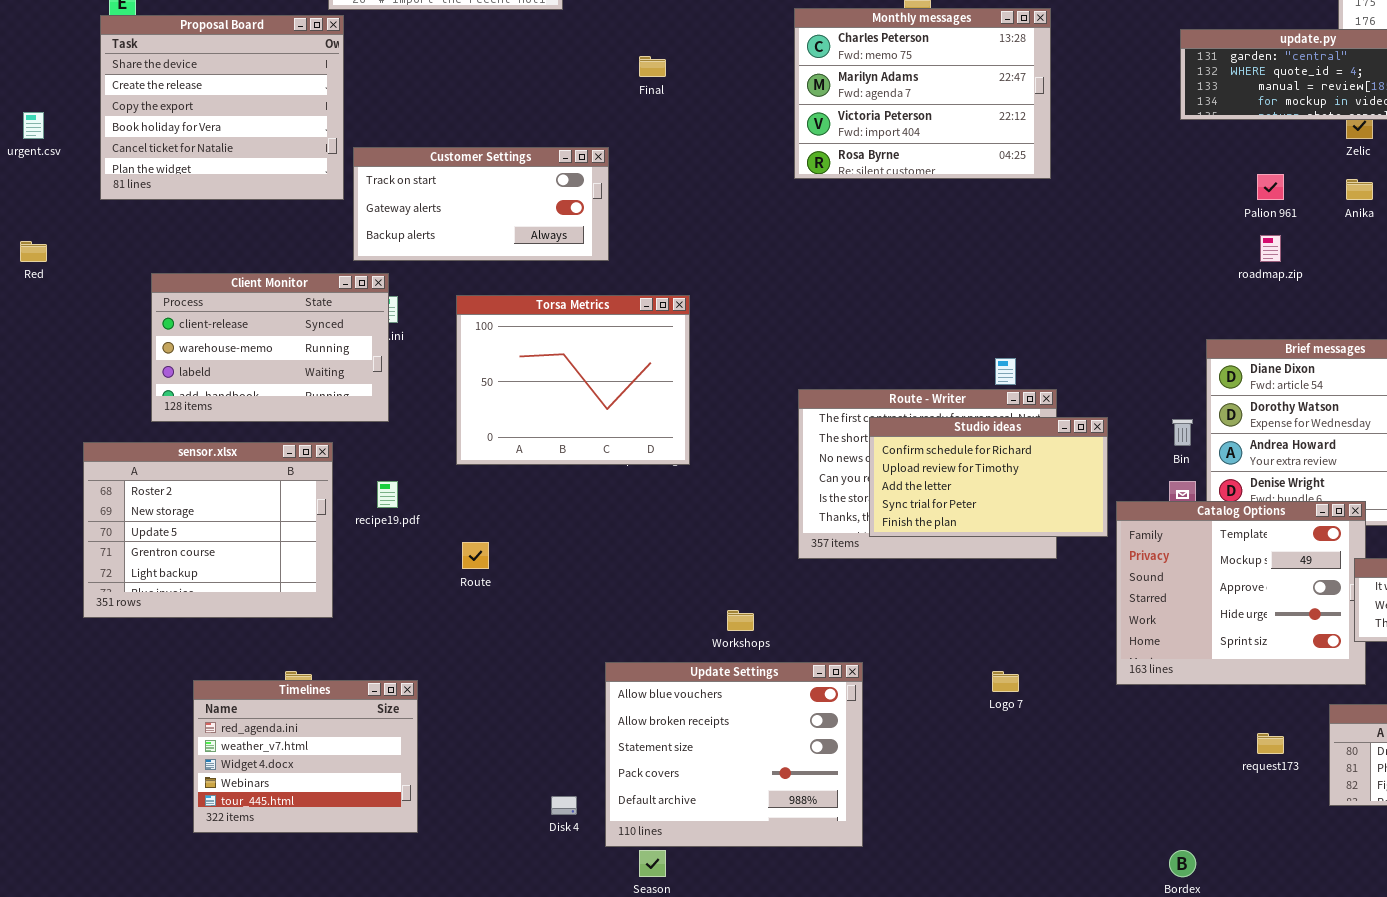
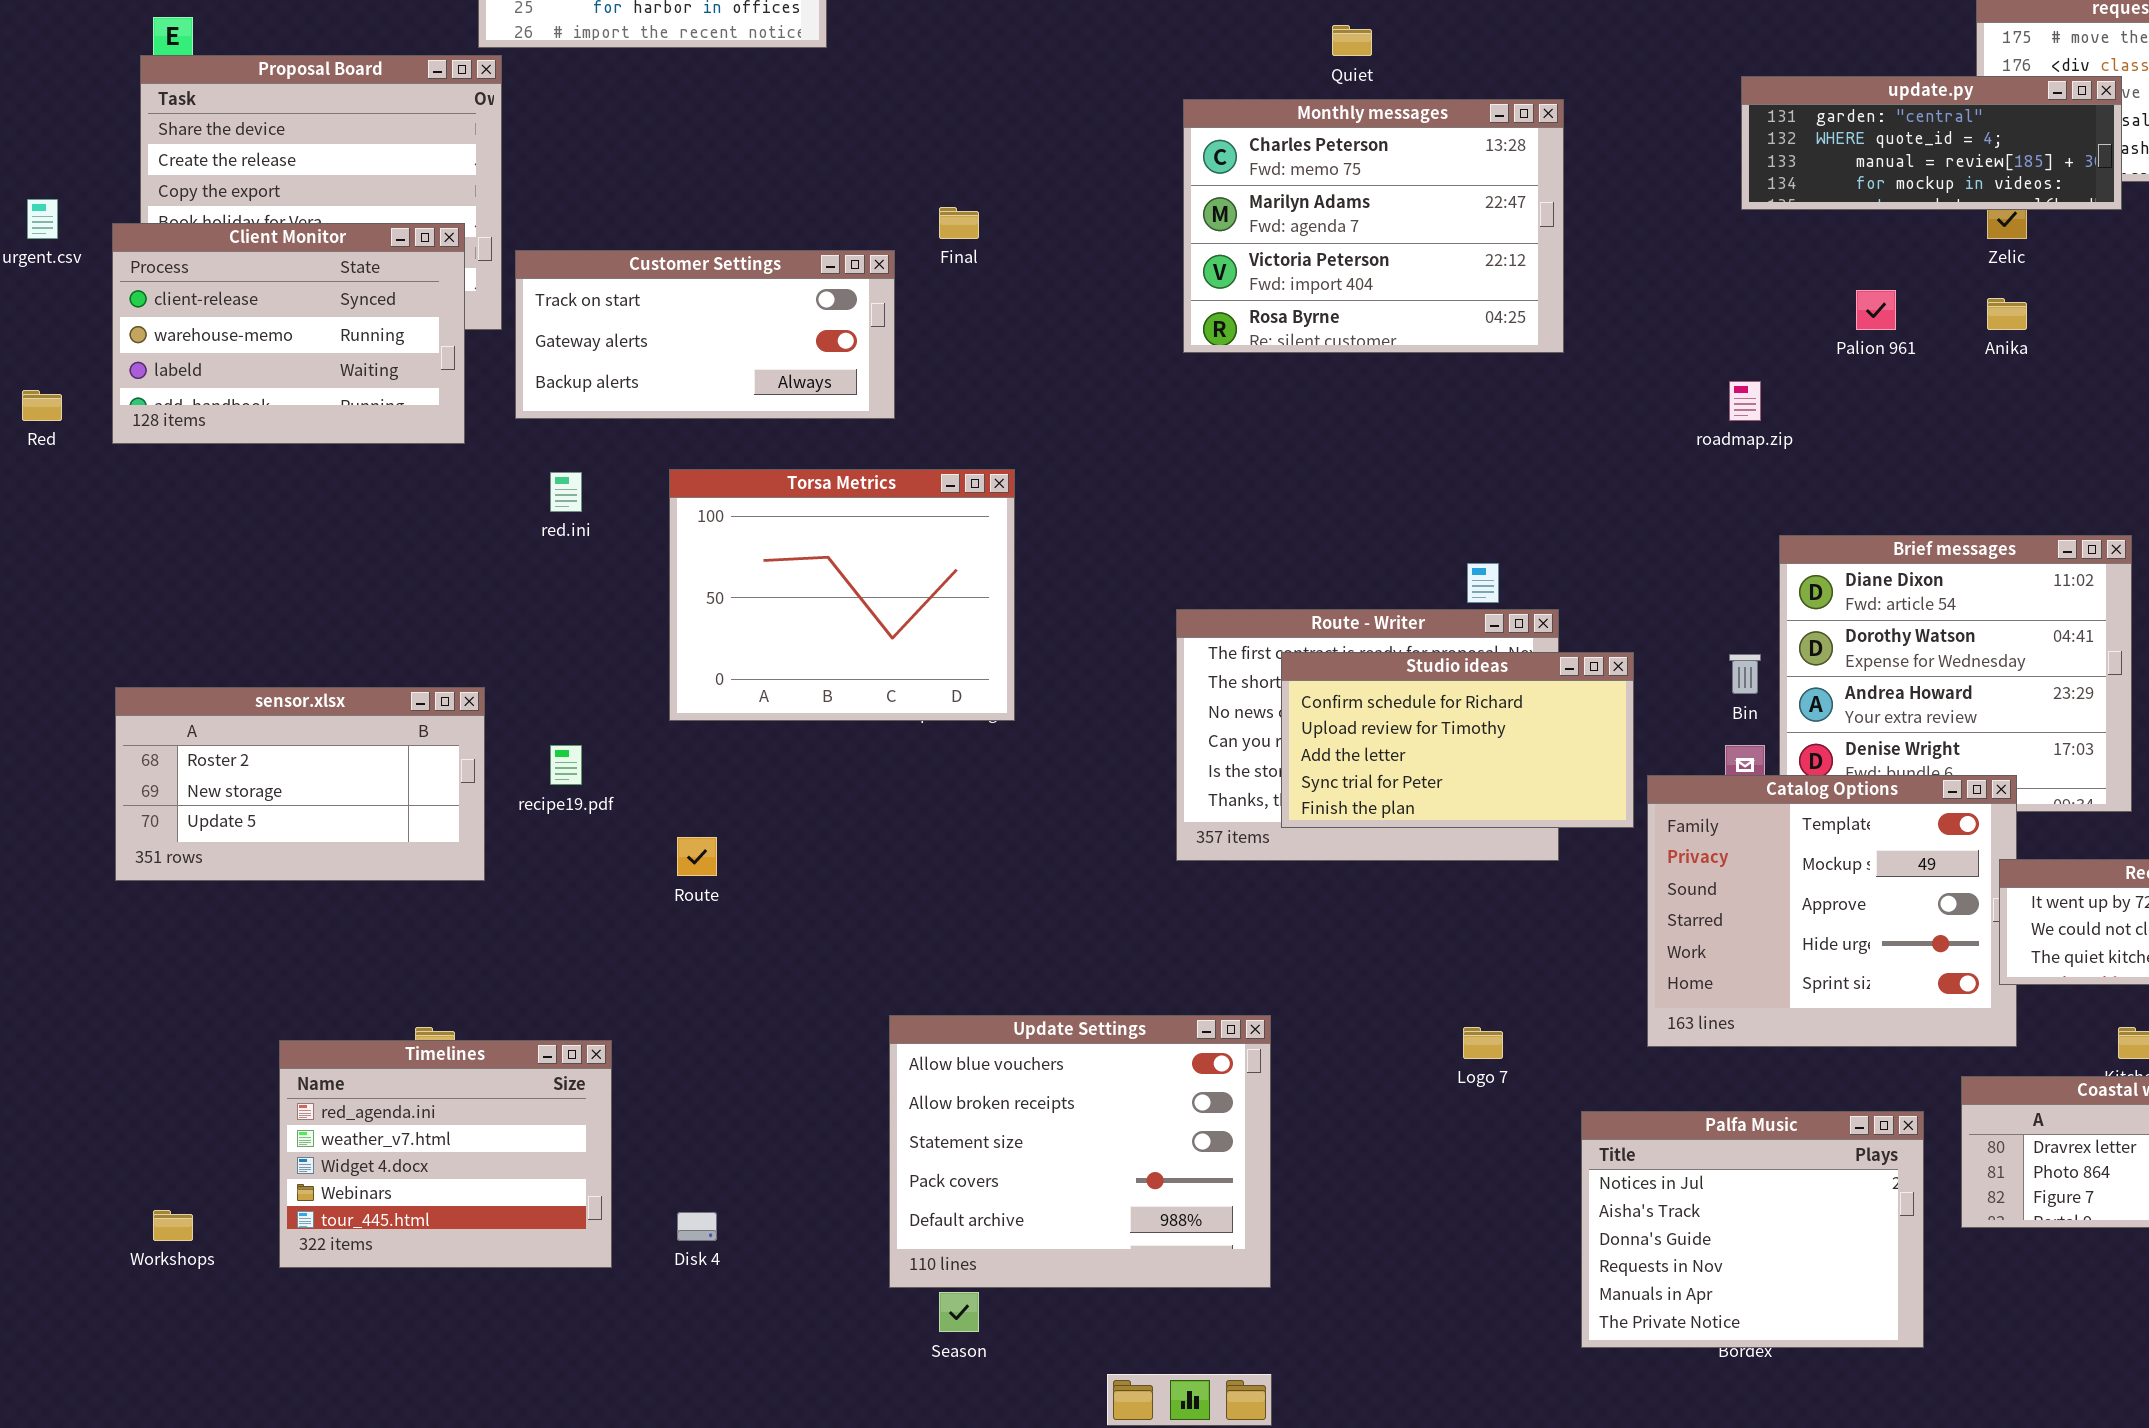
Monthly messages: [794,8,1051,179] -> [1183,99,1564,353], moved
Final: [639,56,666,77] -> [939,207,979,239], moved
roadmap.zip: [1260,235,1281,262] -> [1729,381,1761,421], moved
Client Monitor: [151,273,389,422] -> [112,223,465,444], moved
sensor.xlsx: [83,442,333,618] -> [115,687,485,881], resized
Workshops: [727,610,754,631] -> [153,1210,193,1241], moved
Palfa Music: none -> [1581,1111,1924,1348], opened
Disk 4: [551,796,577,815] -> [677,1212,717,1241], moved

